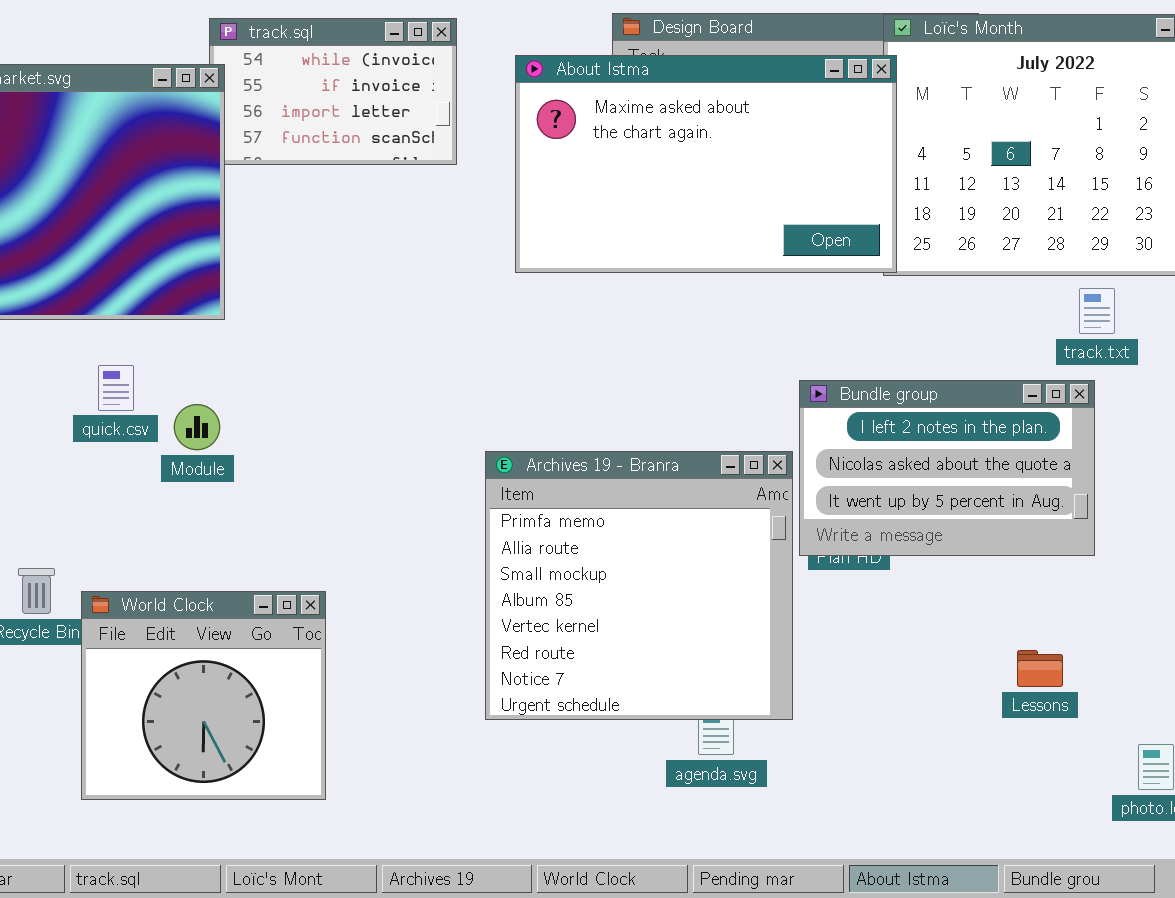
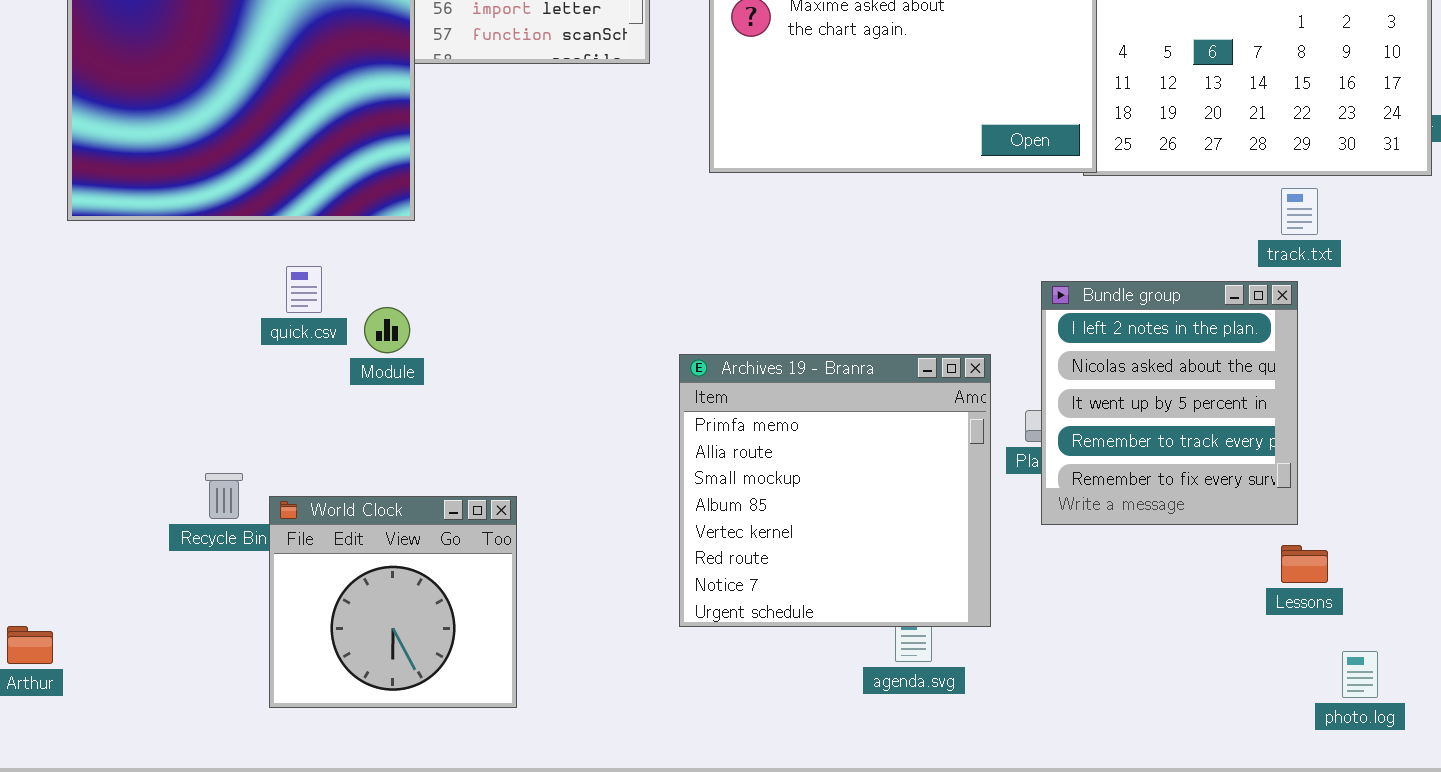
Bundle group: [799,380,1095,556] -> [1041,281,1298,525], resized
Lessons: [1017,650,1063,687] -> [1281,545,1328,583], moved

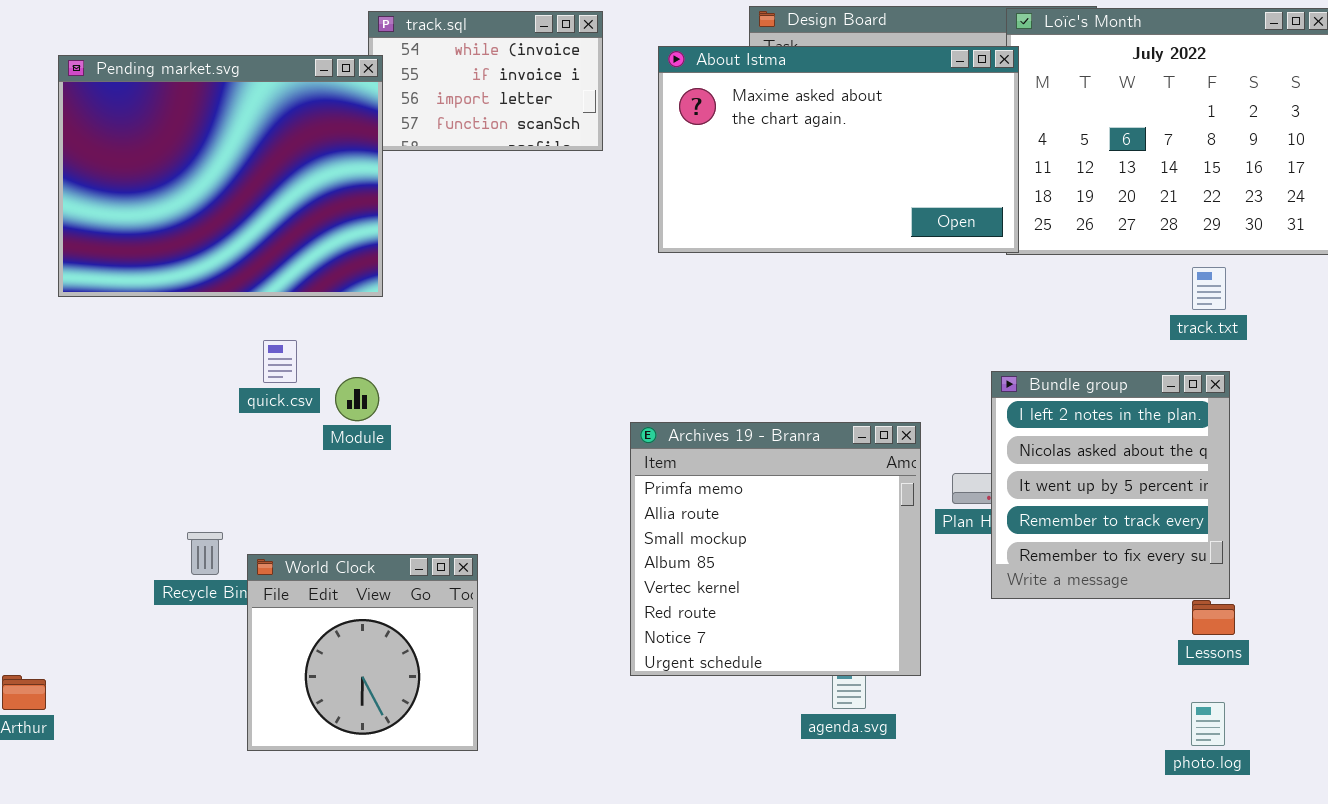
Bundle group: [1041,281,1298,525] -> [991,371,1230,599], moved
photo.log: [1342,651,1378,698] -> [1191,702,1225,746], moved

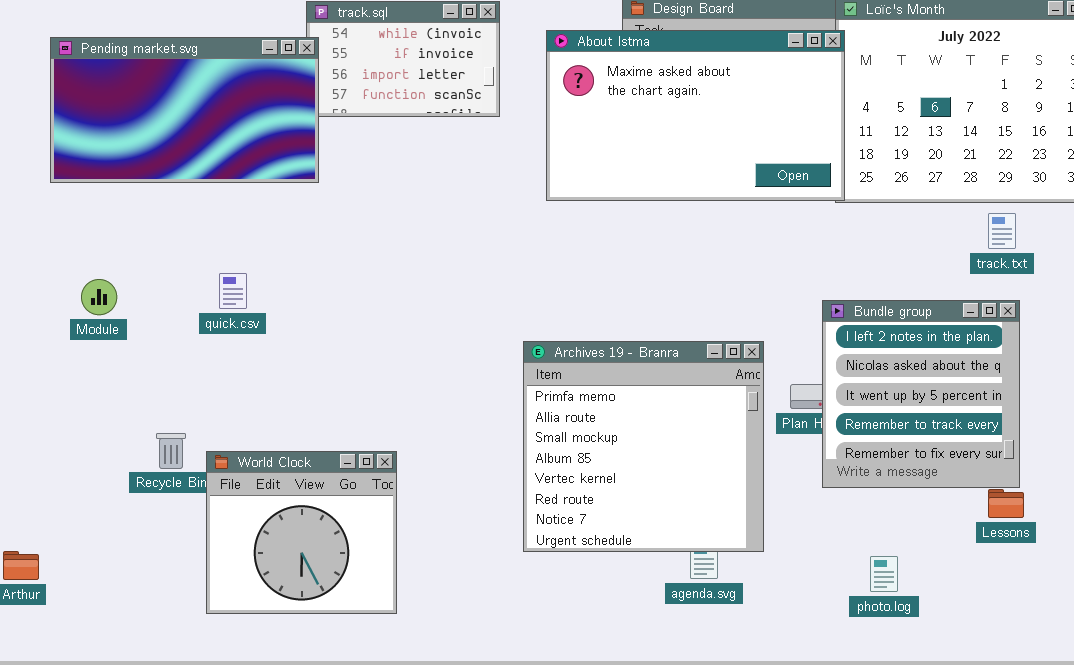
Pending market.svg: [58,55,383,297] -> [50,37,319,183], resized
Module: [335,377,379,421] -> [81,279,117,315], moved
photo.log: [1191,702,1225,746] -> [870,556,898,592], moved

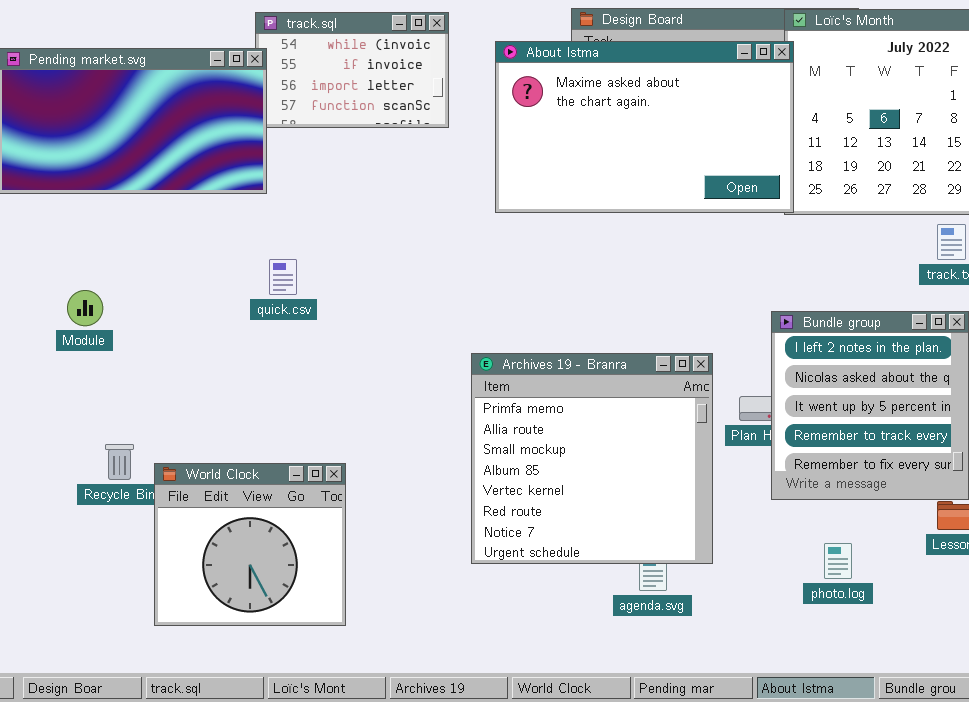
quick.csv: [219,273,247,309] -> [269,259,297,295], moved
Module: [81,279,117,315] -> [67,290,103,326], moved
photo.log: [870,556,898,592] -> [824,543,852,579], moved

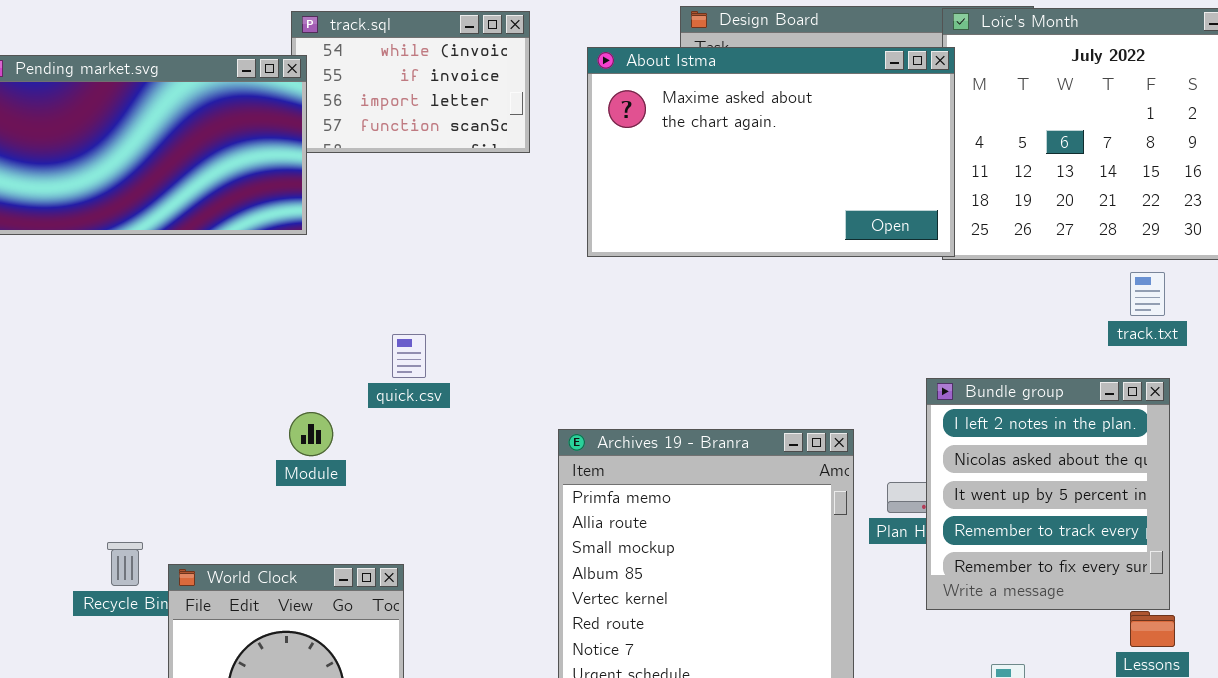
quick.csv: [269,259,297,295] -> [392,334,426,378], moved
Module: [67,290,103,326] -> [289,412,333,456], moved

